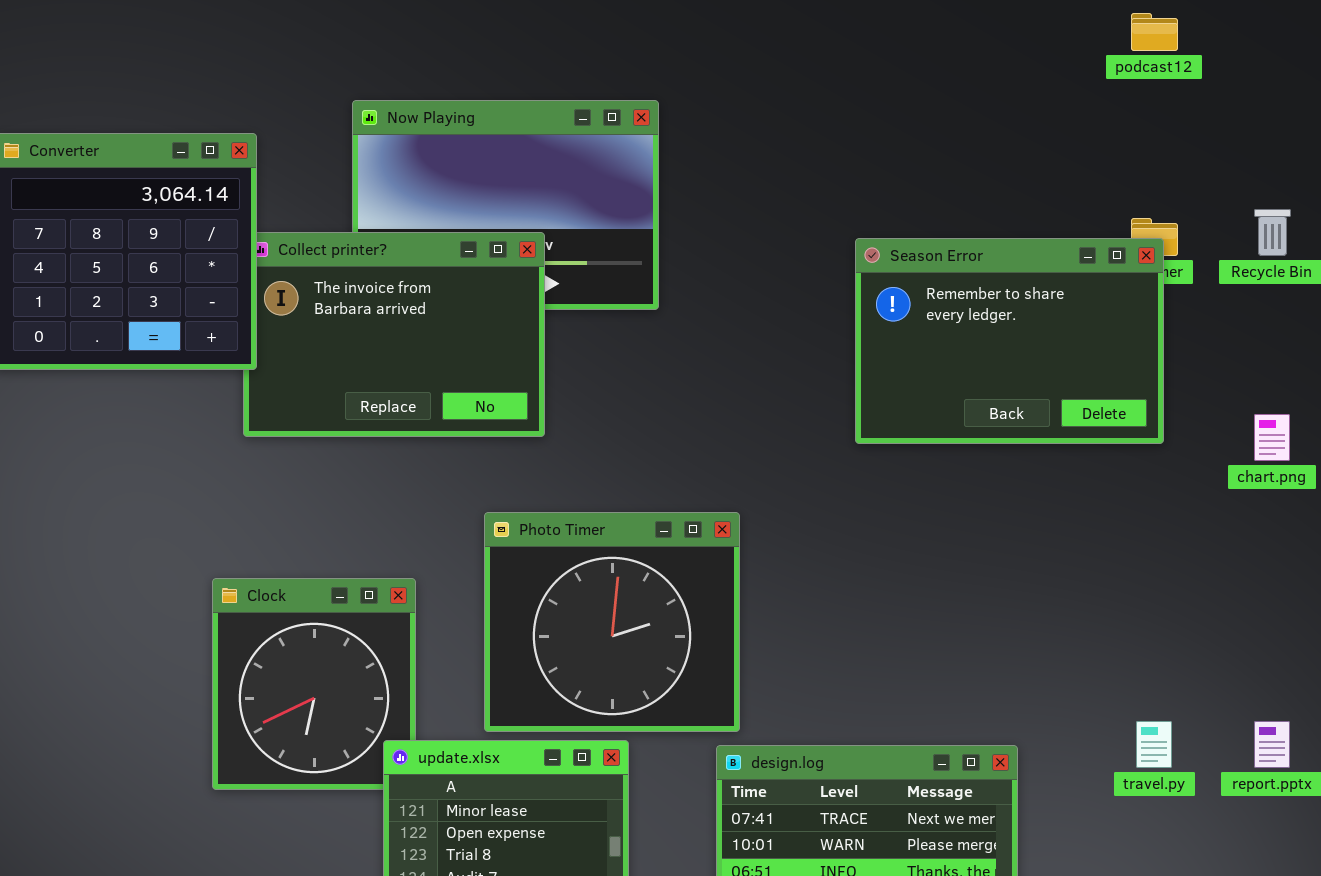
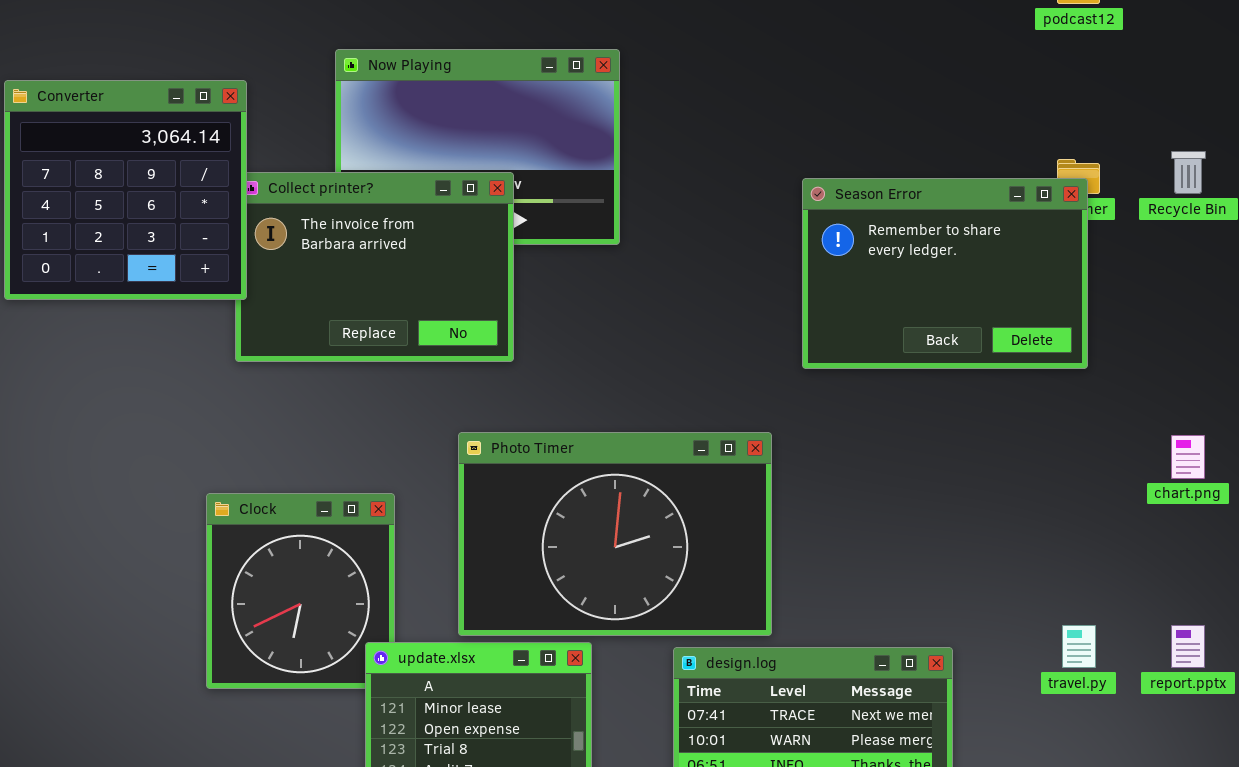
chart.png: [1254,414,1290,461] -> [1171,435,1205,479], moved
Photo Timer: [484,512,740,732] -> [458,432,772,636], resized

